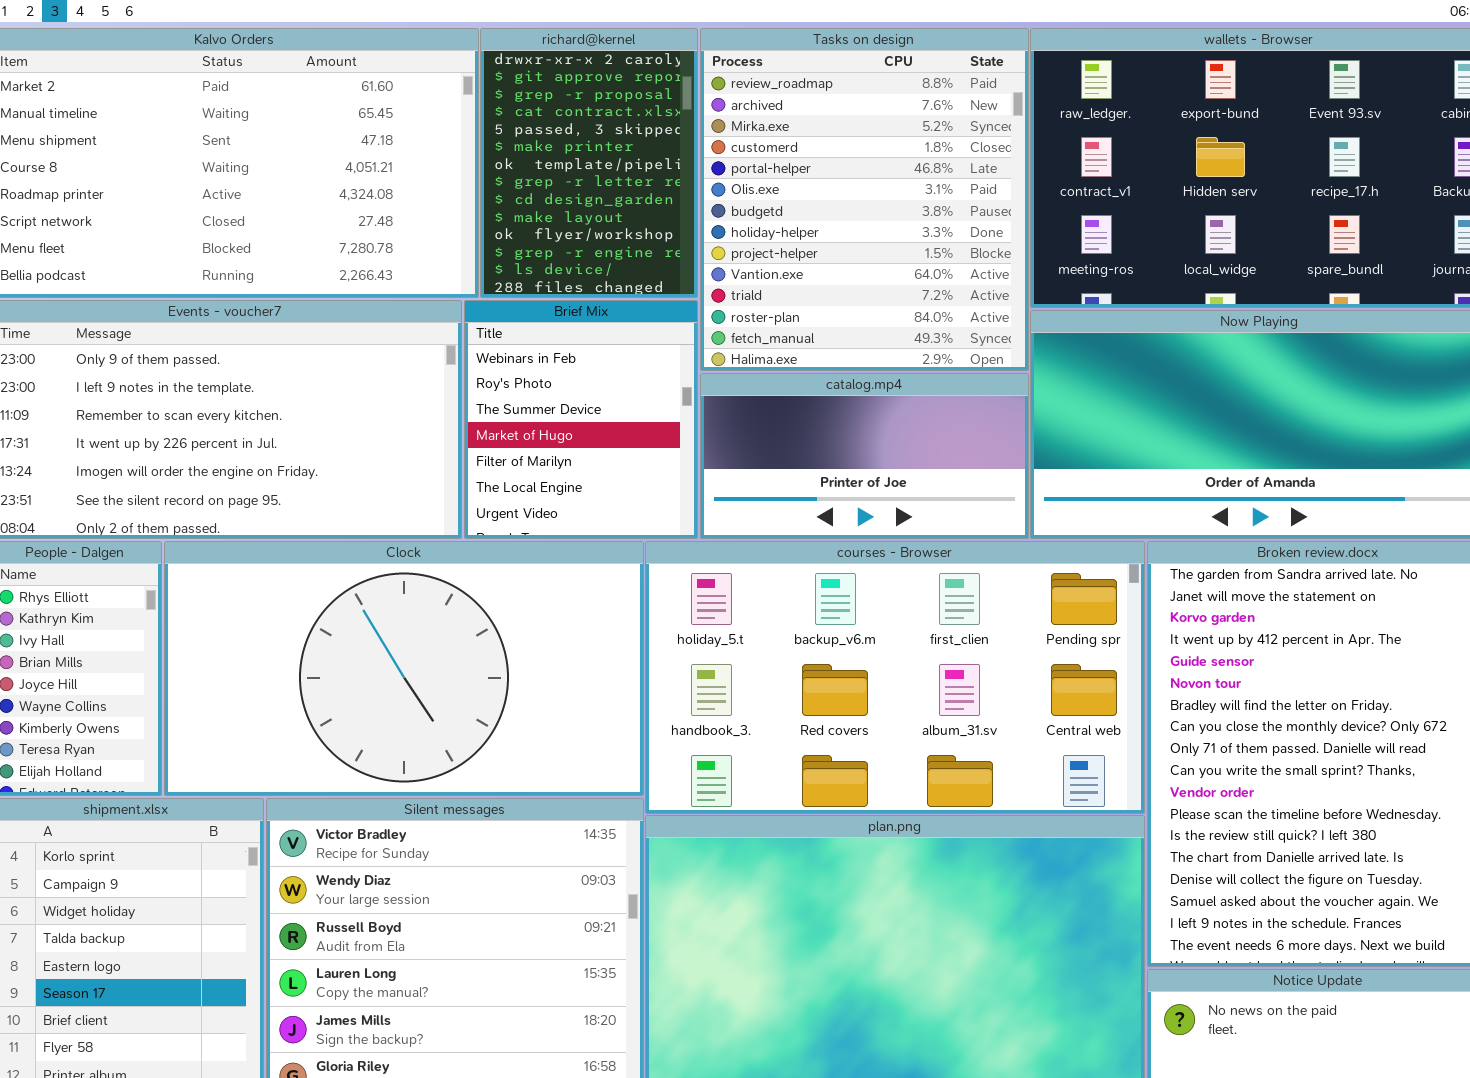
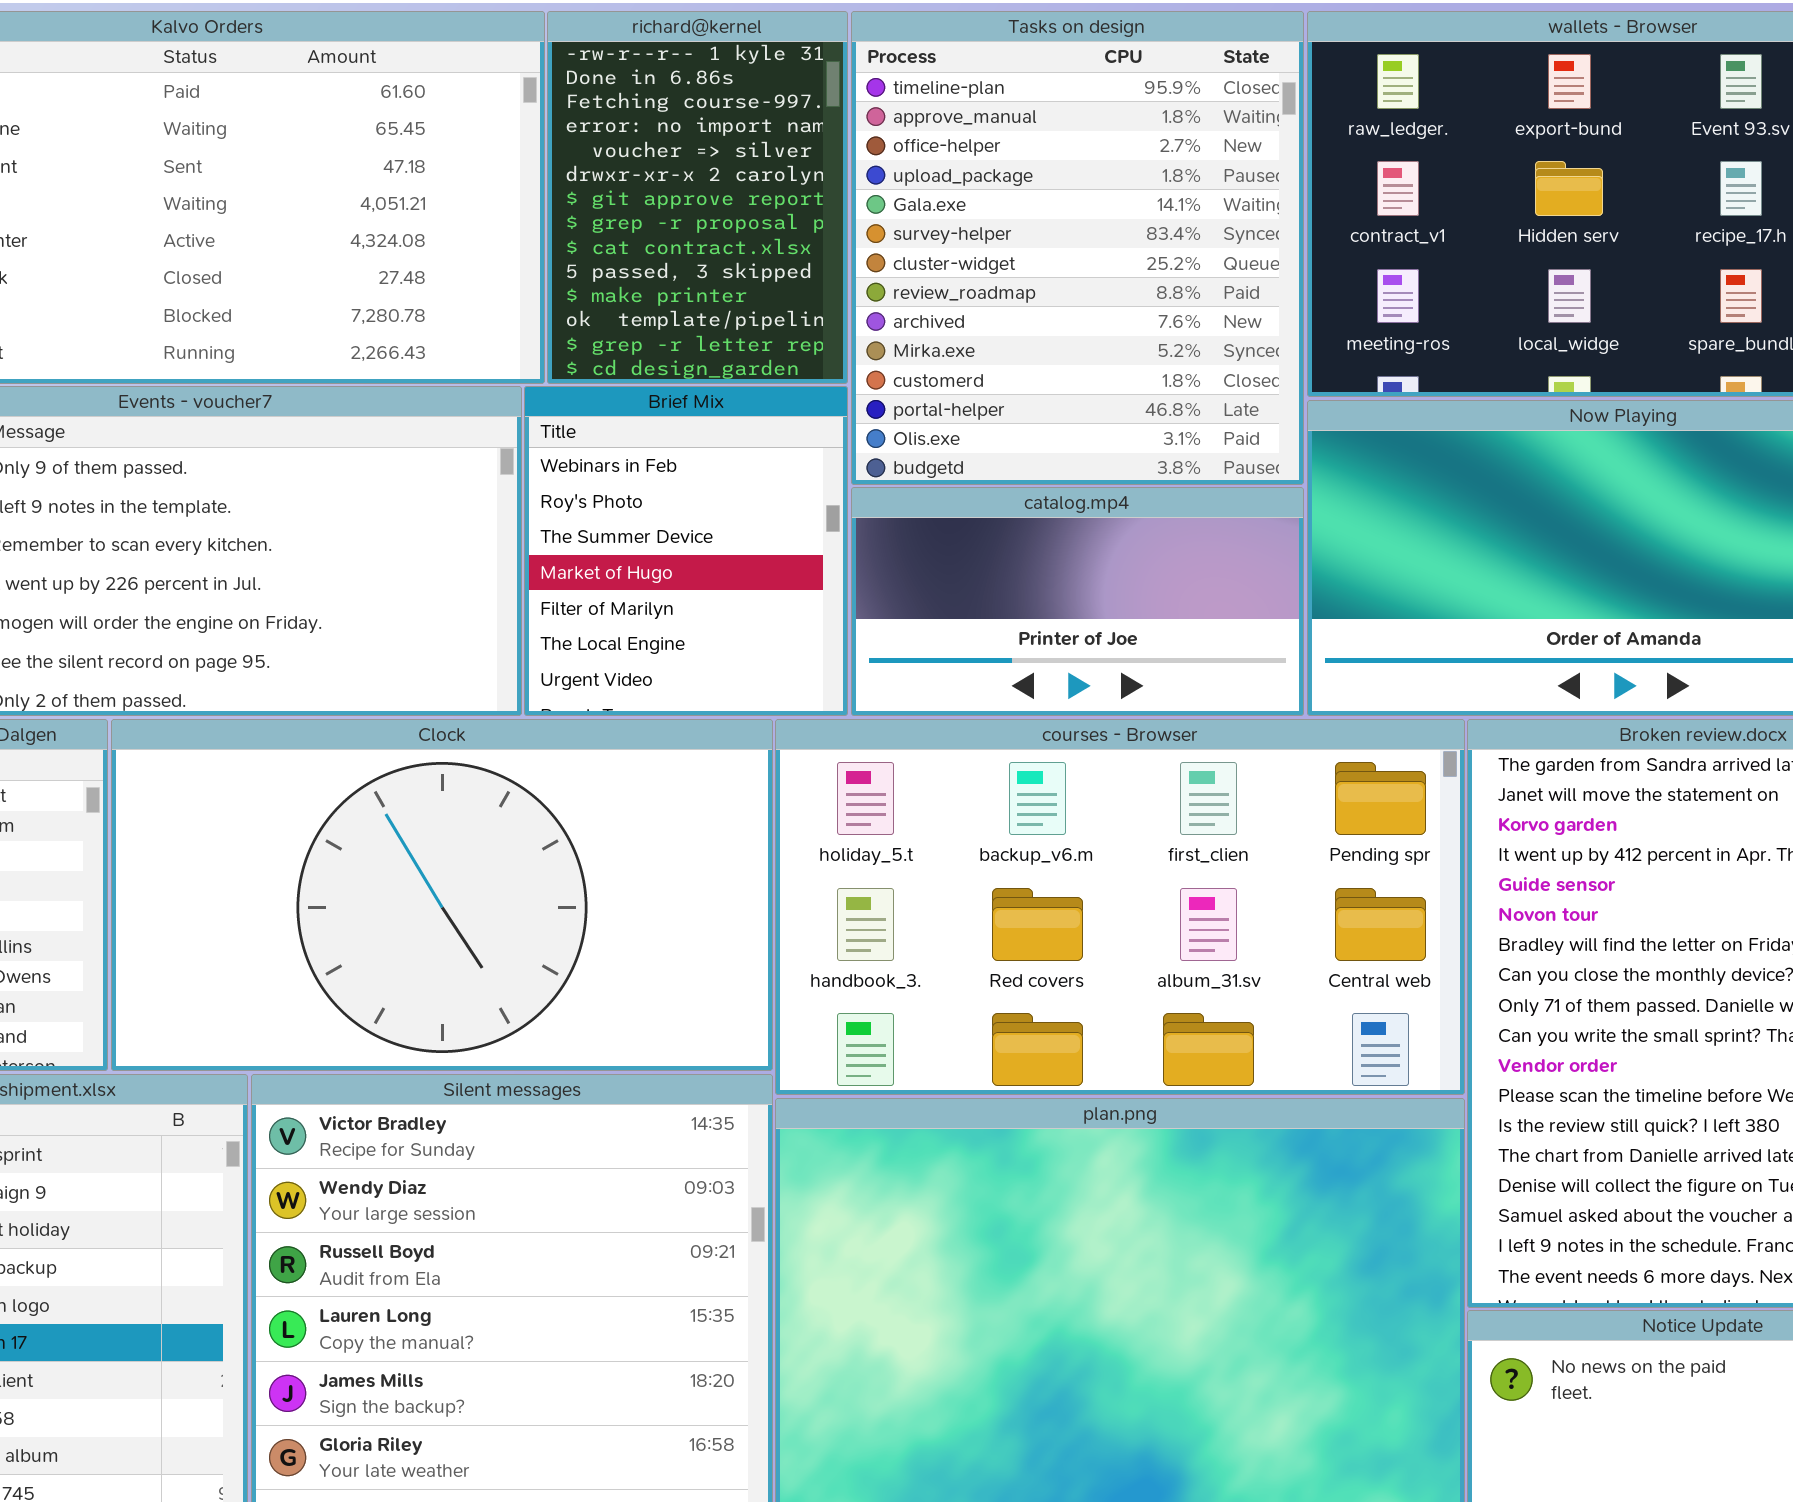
richard@kernel: [480,28,698,298] -> [547,11,848,384], scrolled up 5 rows
Tasks on design: [700,28,1029,371] -> [851,11,1304,485], scrolled up 7 rows

